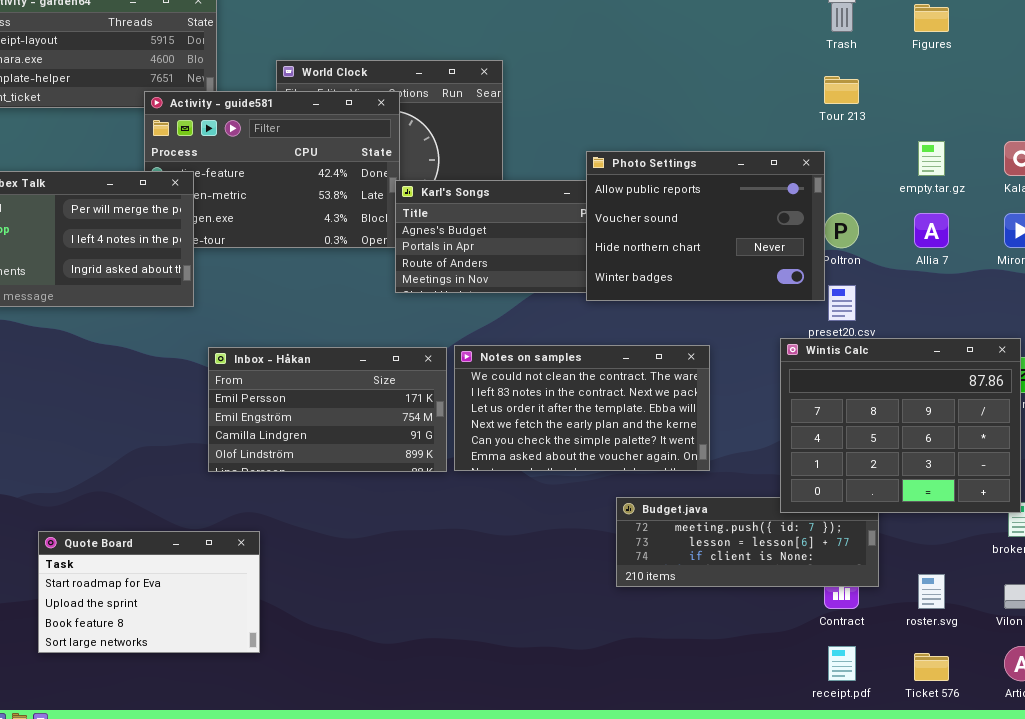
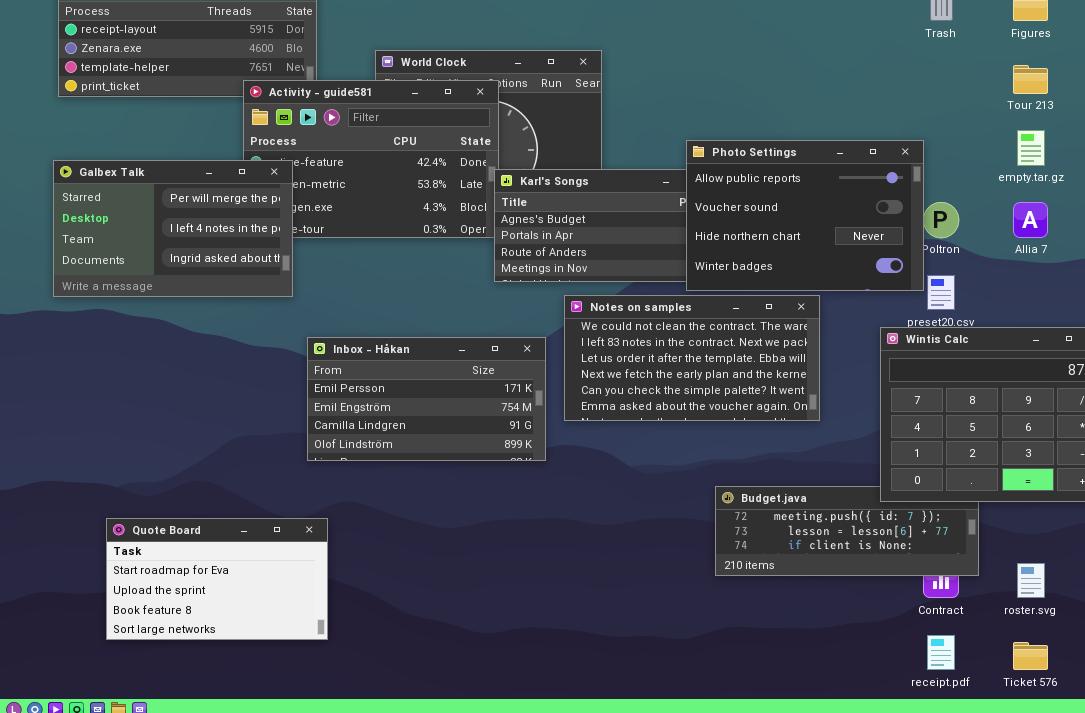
Tour 213: [824,76,859,104] -> [1013,65,1048,94], moved
Notes on samples: [454,345,710,471] -> [564,295,820,421], moved
Quote Board: [38,531,260,653] -> [106,518,328,640], moved

